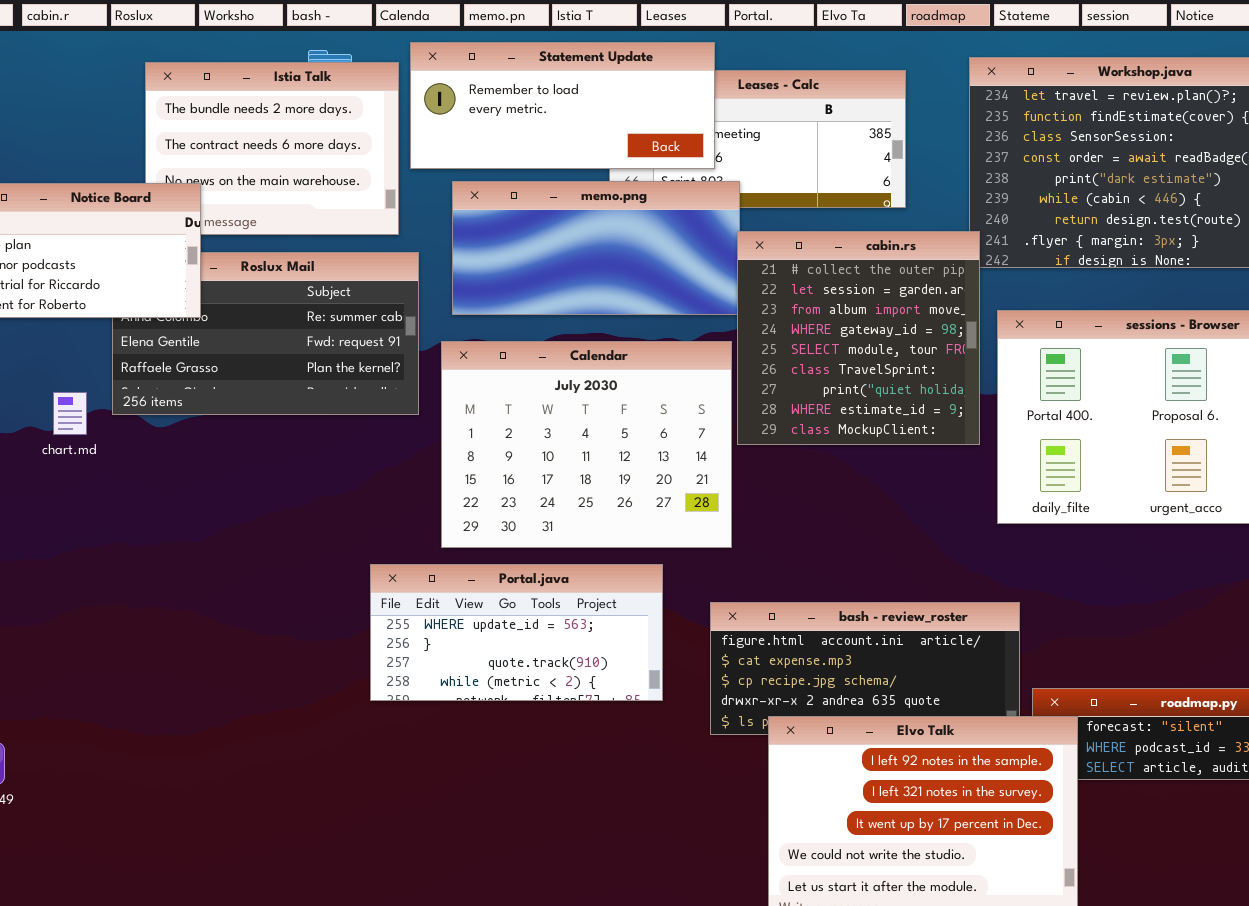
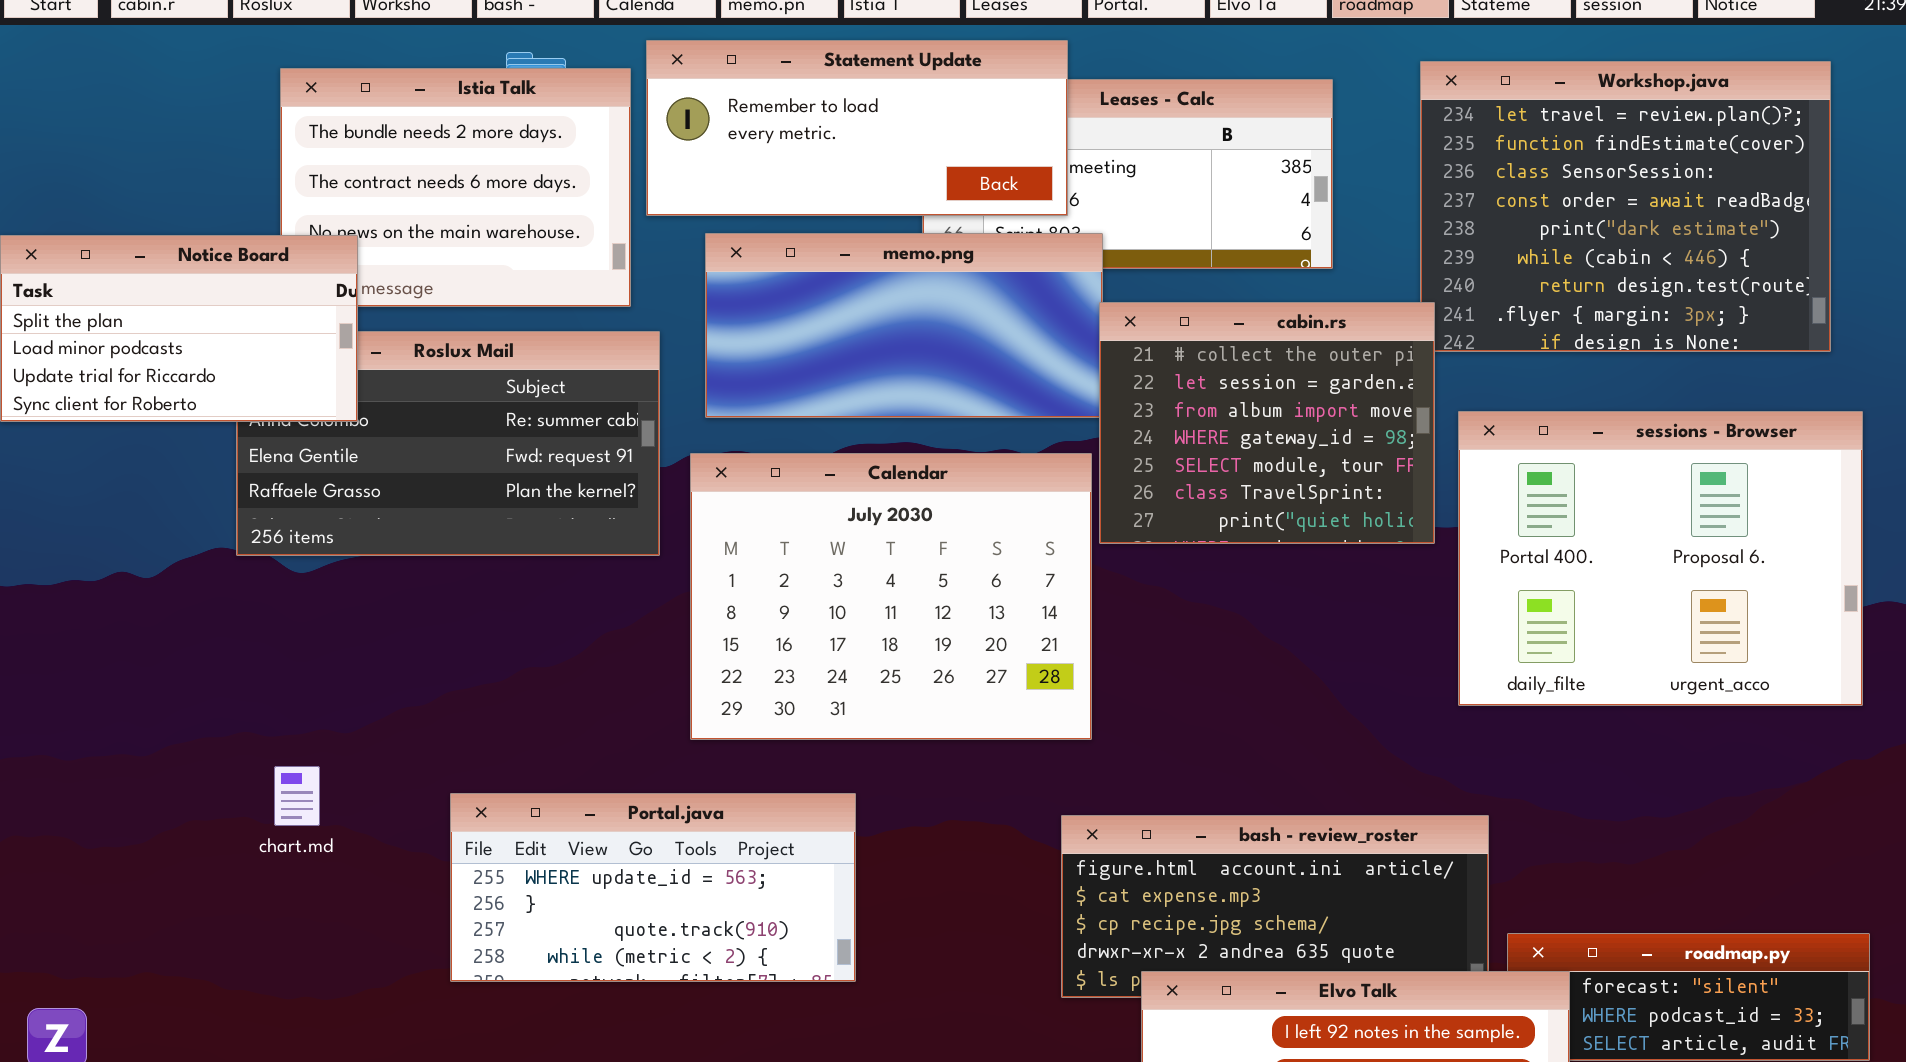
cabin.rs: [737,231,980,445] -> [1099,302,1435,544], resized
chart.md: [53,392,87,435] -> [274,766,320,826], moved
Portal.java: [370,564,663,701] -> [450,793,856,982], moved

